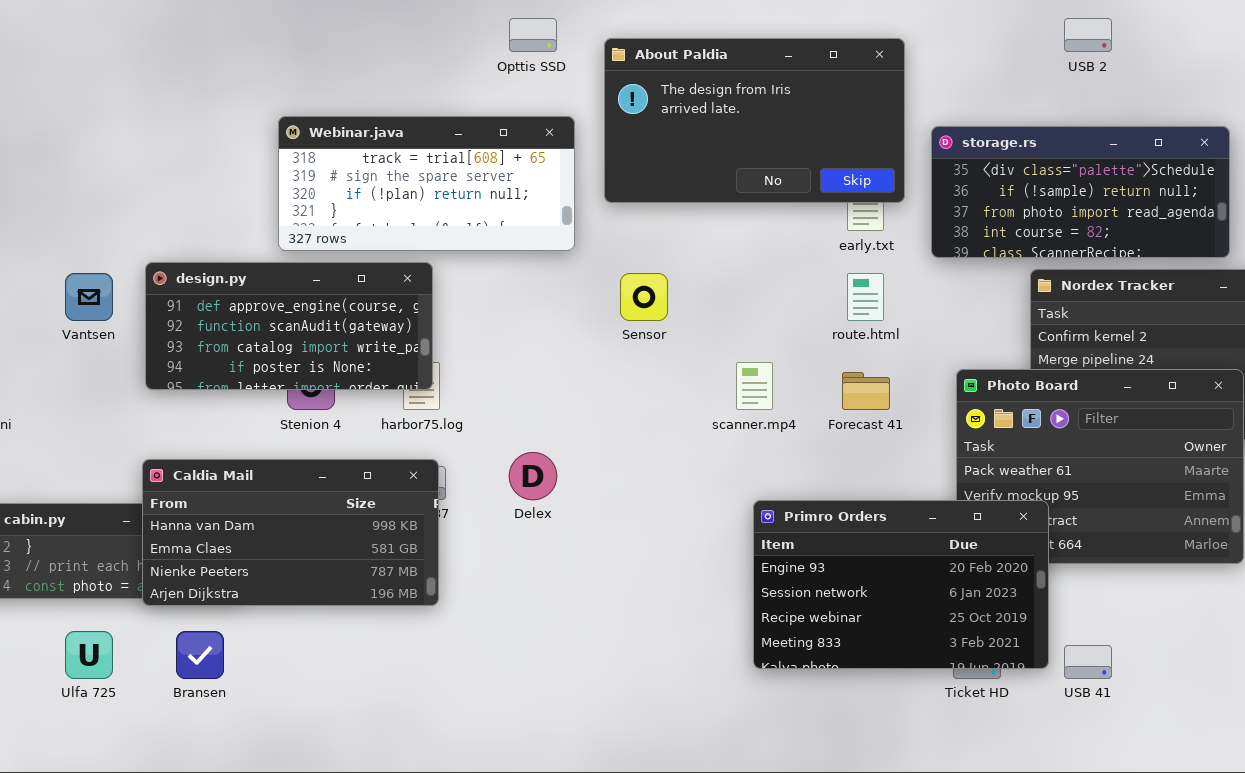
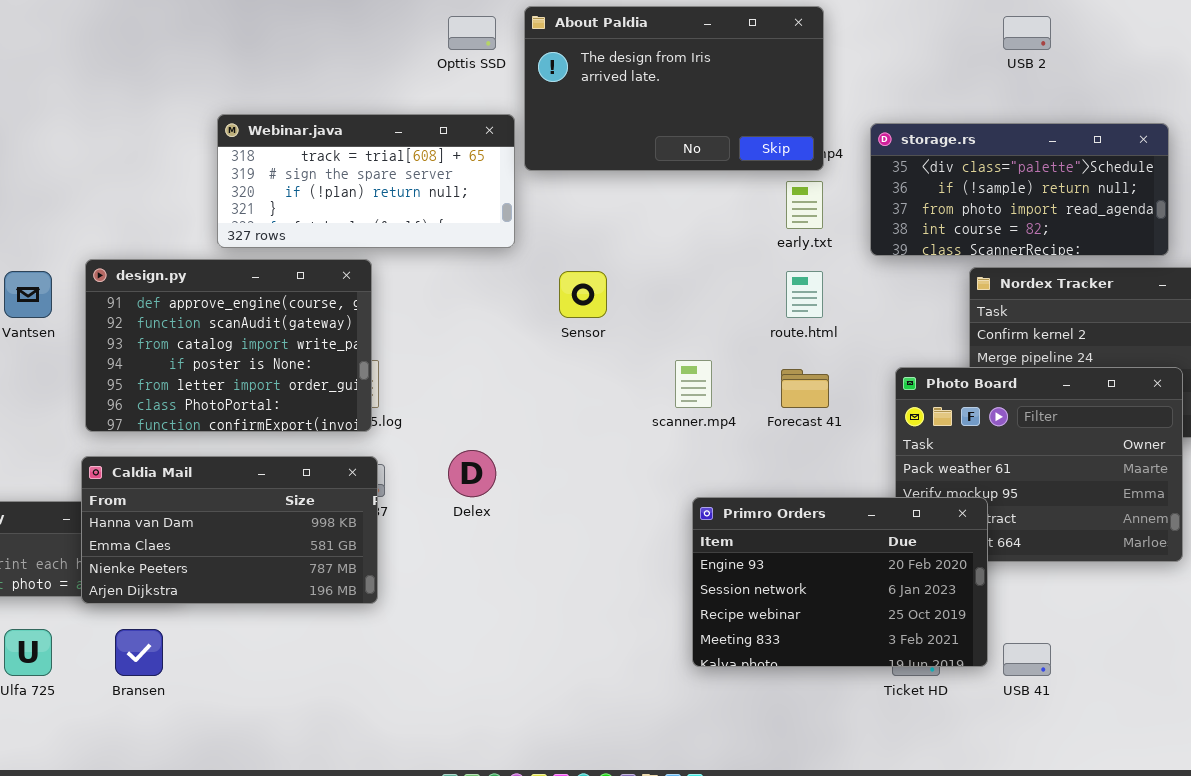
About Paldia: [604,38,905,203] -> [524,6,824,171], moved
design.py: [145,262,433,390] -> [85,259,372,432], resized

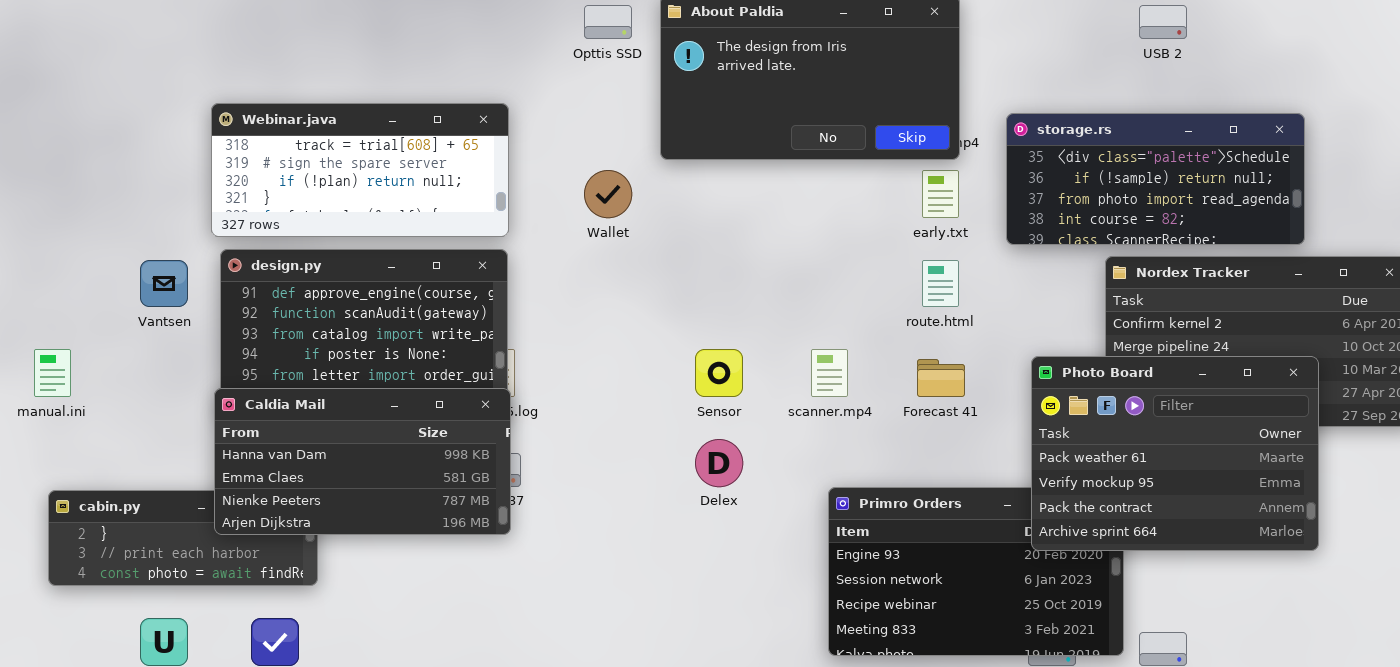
Webinar.java: [217,114,515,248] -> [211,103,509,237], moved
Sensor: [559,271,607,318] -> [695,349,743,397], moved
Photo Board: [895,367,1183,562] -> [1031,356,1319,551], raised
Delex: [448,450,496,497] -> [695,439,743,487], moved
Caldia Mail: [81,456,378,604] -> [214,388,511,535], moved

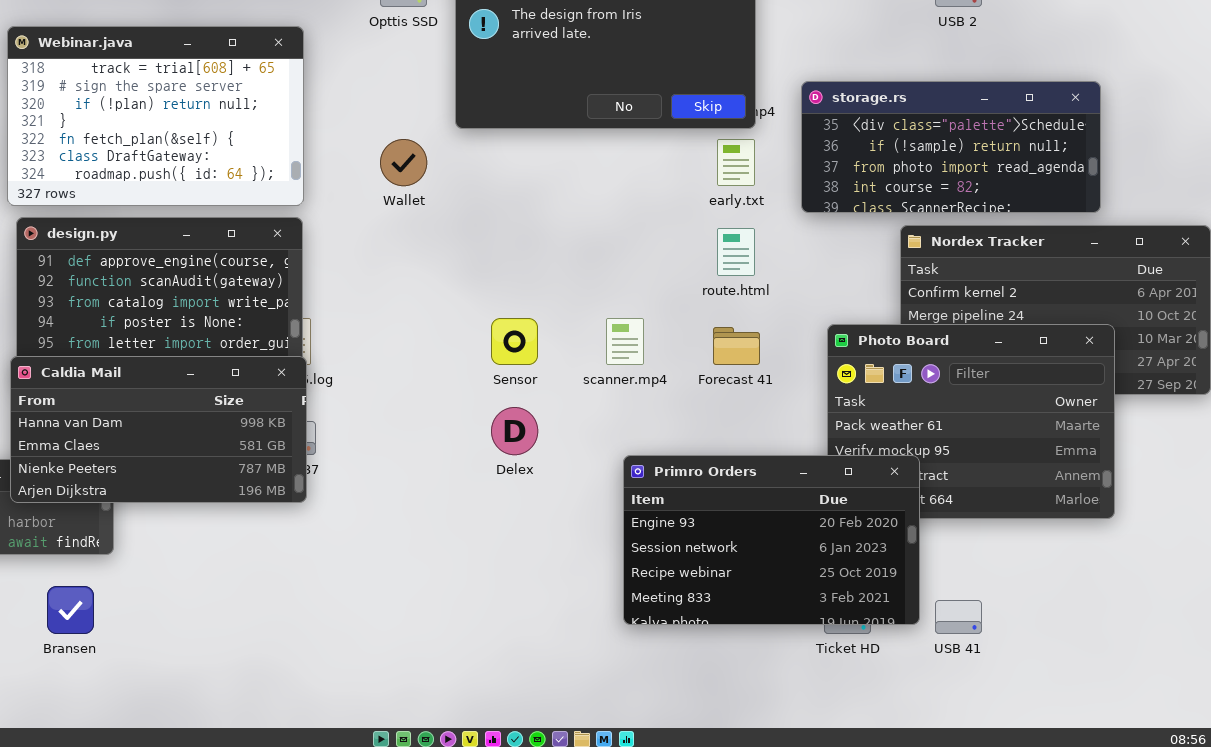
Webinar.java: [211,103,509,237] -> [7,26,304,206], resized
Primro Orders: [828,487,1124,656] -> [623,455,920,625], raised

